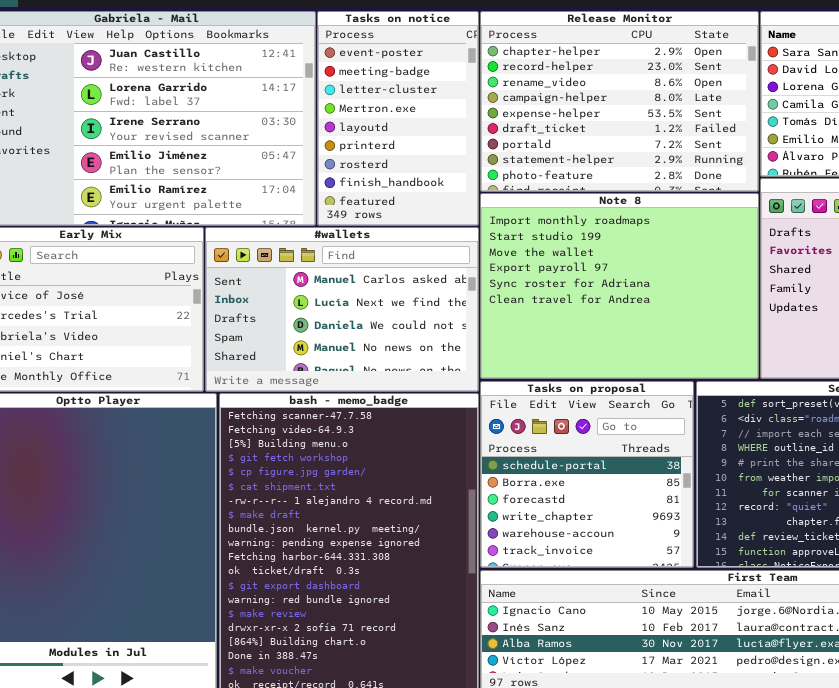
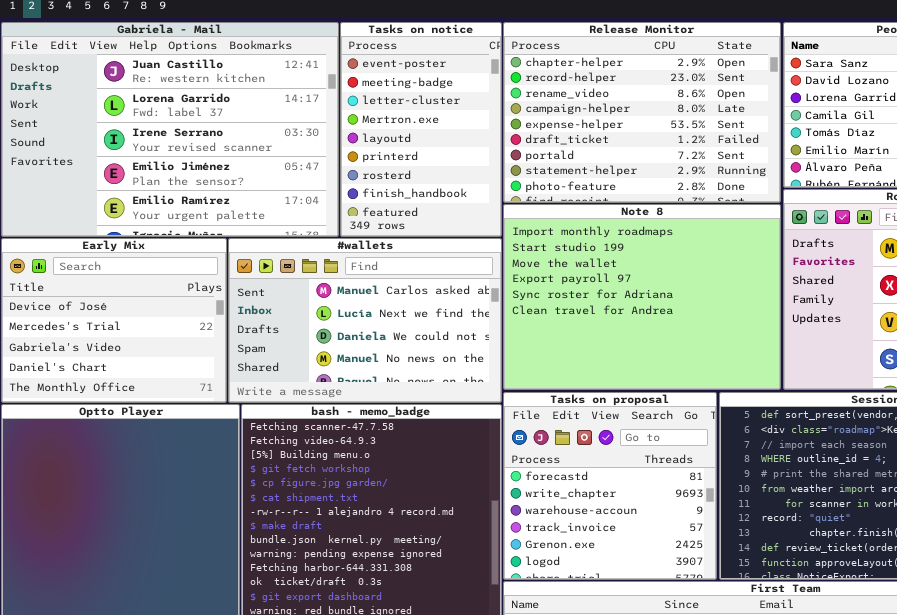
Tasks on proposal: [480,381,694,568] -> [503,392,717,580], scrolled down 2 rows

